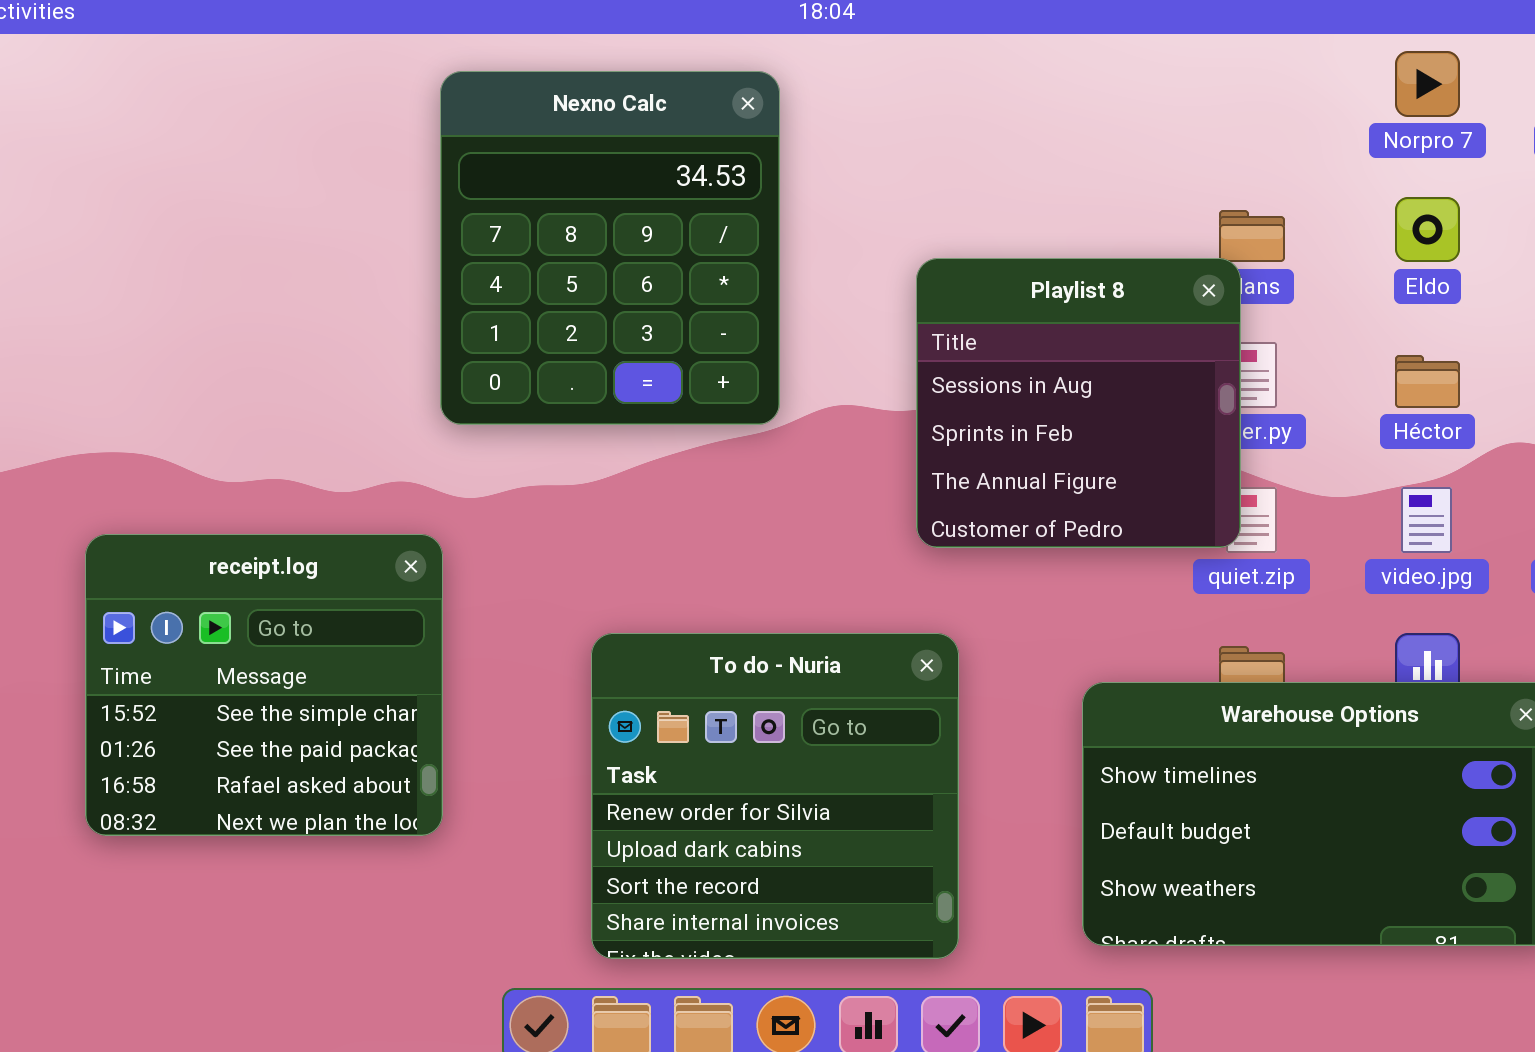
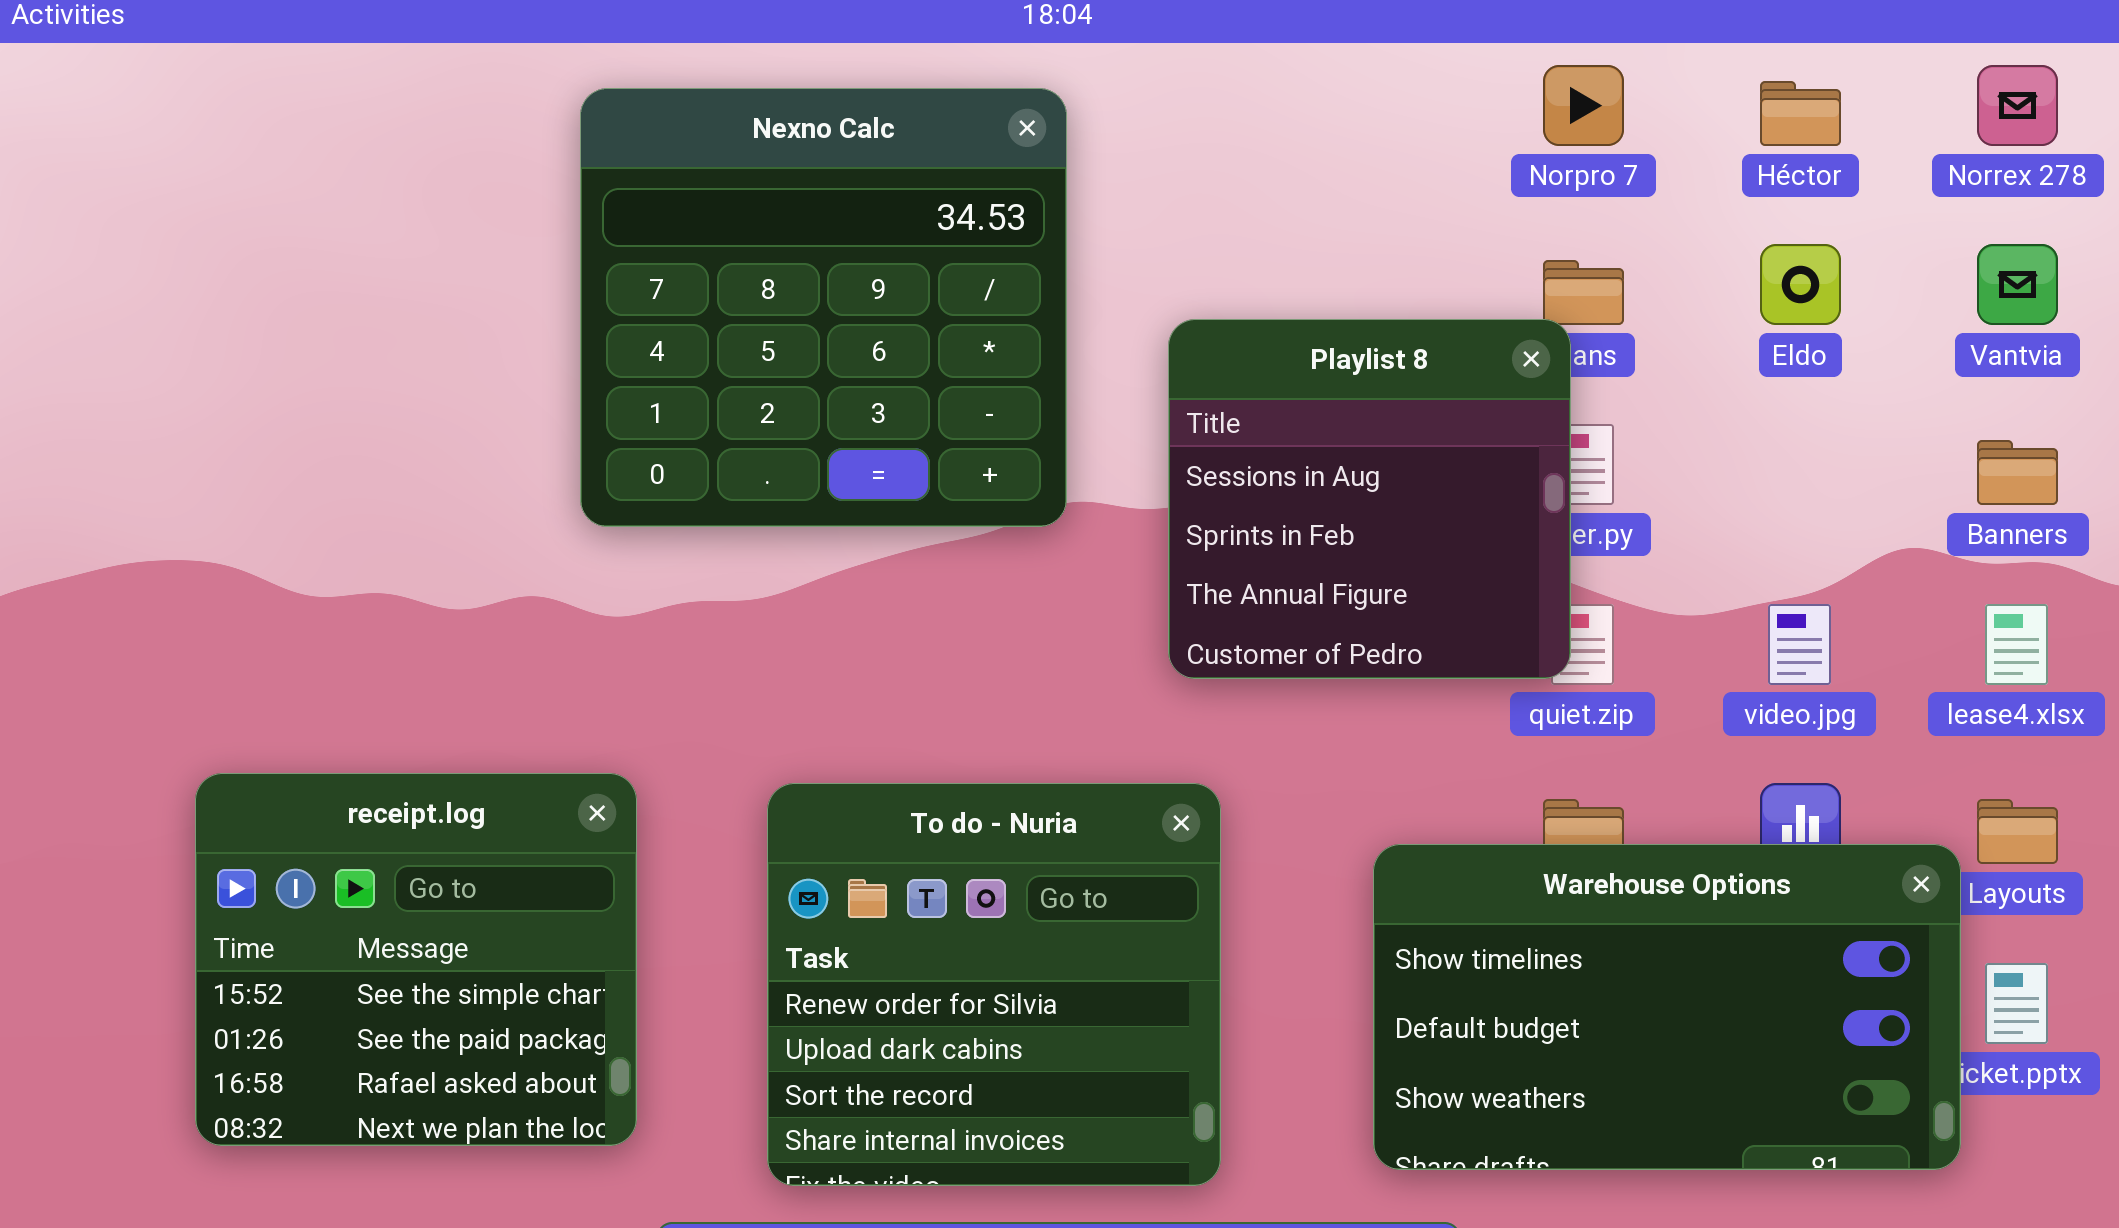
Norpro 7: [1395,51,1460,117] -> [1543,65,1624,146], moved
Nexno Calc: [440,71,780,425] -> [580,88,1067,527], resized
Héctor: [1395,355,1460,408] -> [1760,81,1841,146], moved
receipt.log: [85,534,443,836] -> [195,773,637,1146], moved

